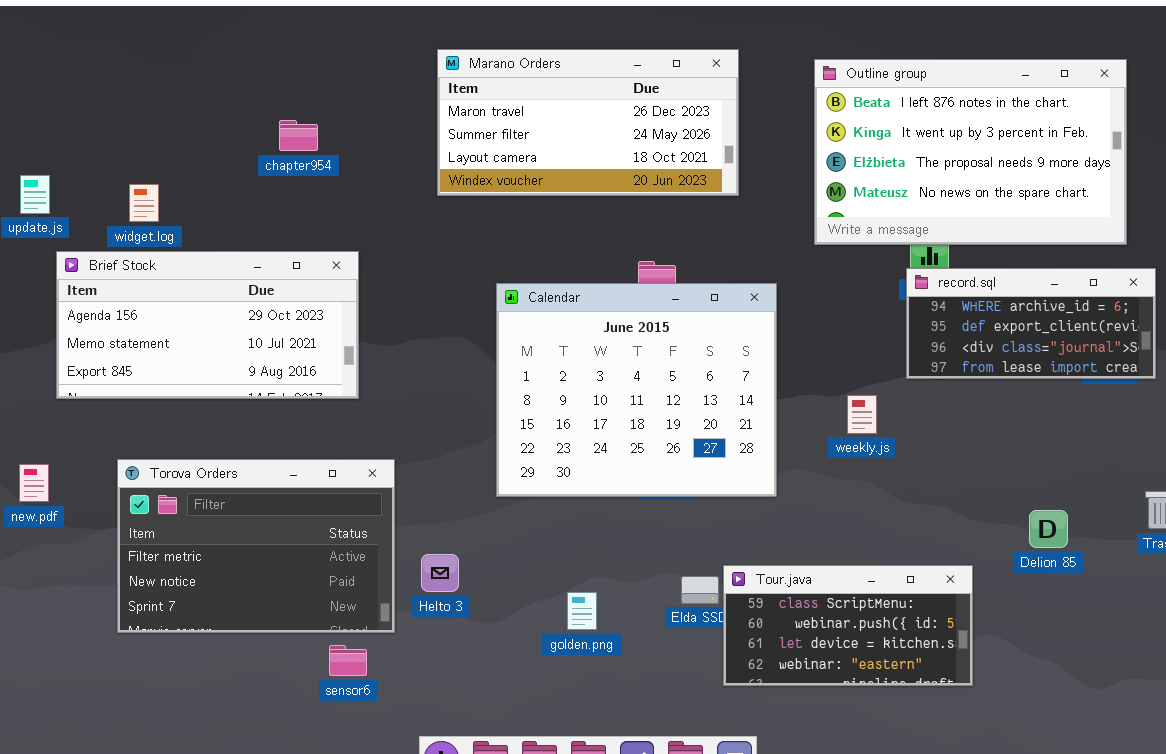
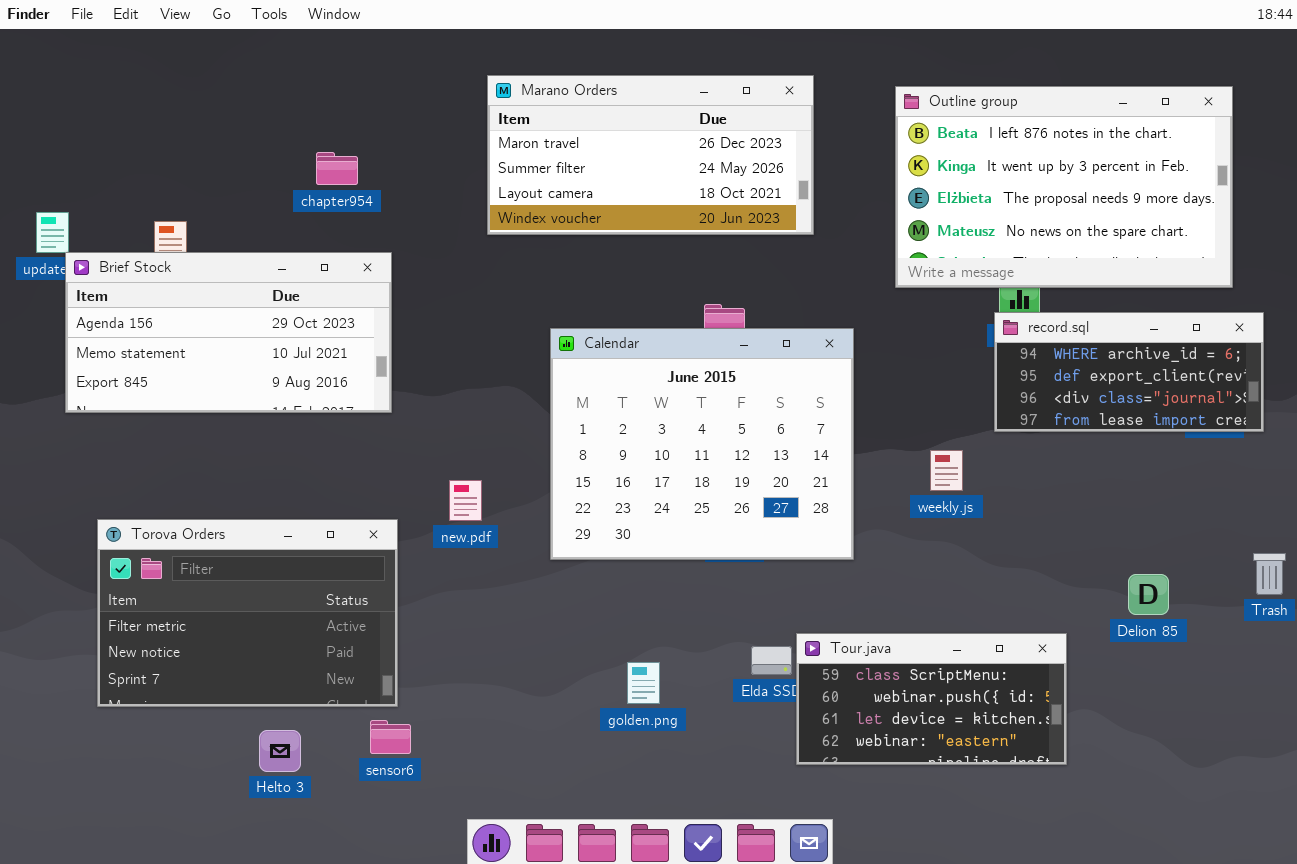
Brief Stock: [56,251,359,399] -> [65,252,392,413], moved
Torova Orders: [117,459,395,633] -> [97,519,398,707], moved
new.pdf: [19,464,49,502] -> [449,480,482,521], moved
Helto 3: [421,554,459,592] -> [259,730,301,772], moved

